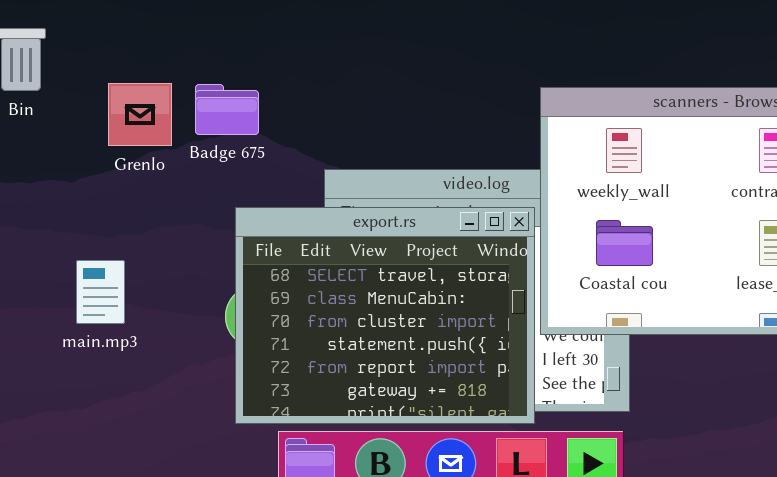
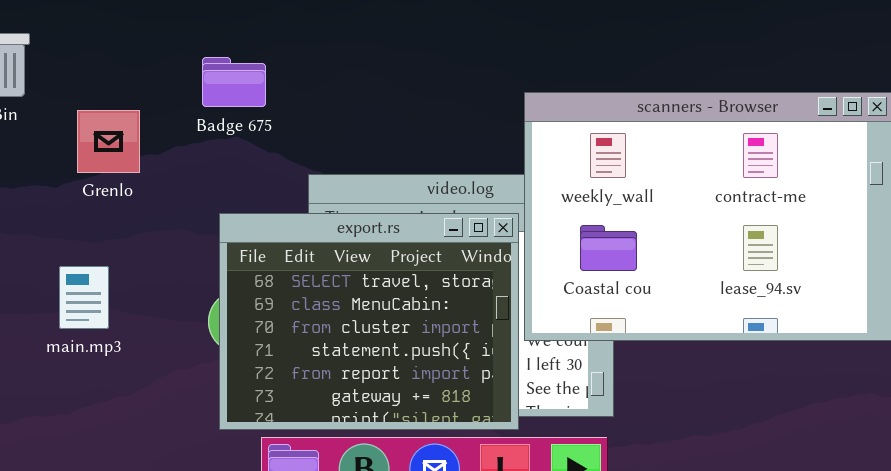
Grenlo: [108,83,172,146] -> [77,110,140,173], moved
Badge 675: [195,84,259,135] -> [202,57,266,107], moved

